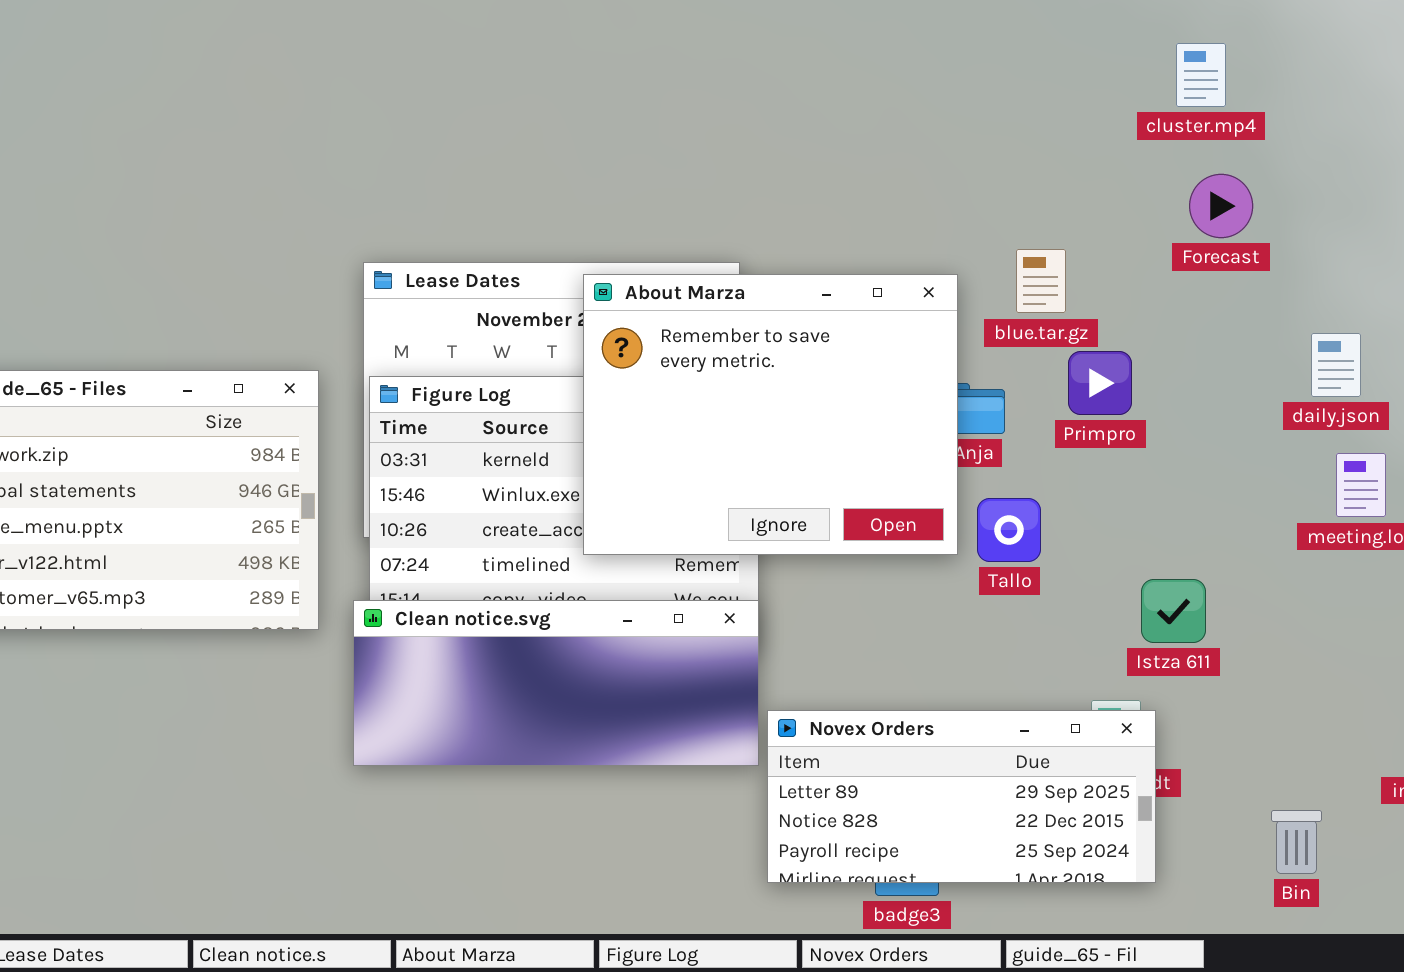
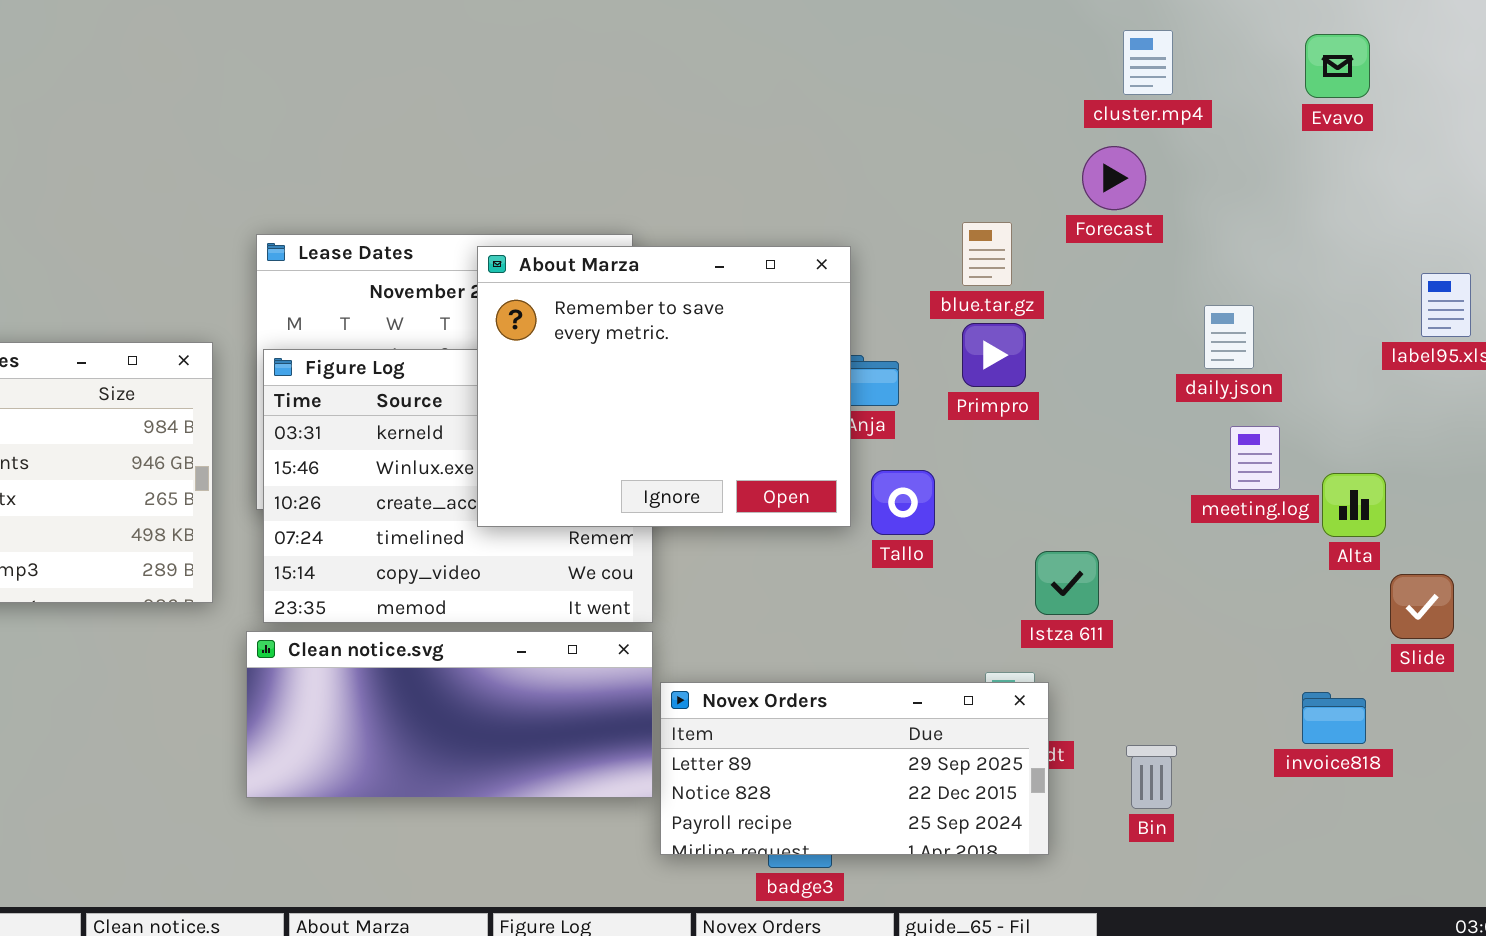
cluster.mp4: [1176,43,1226,107] -> [1123,30,1173,95], moved
blue.tar.gz: [1016,249,1066,313] -> [962,222,1012,286], moved
Clean notice.svg: [353,600,759,766] -> [246,631,653,798], moved
Bin: [1271,810,1322,874] -> [1126,745,1177,809], moved

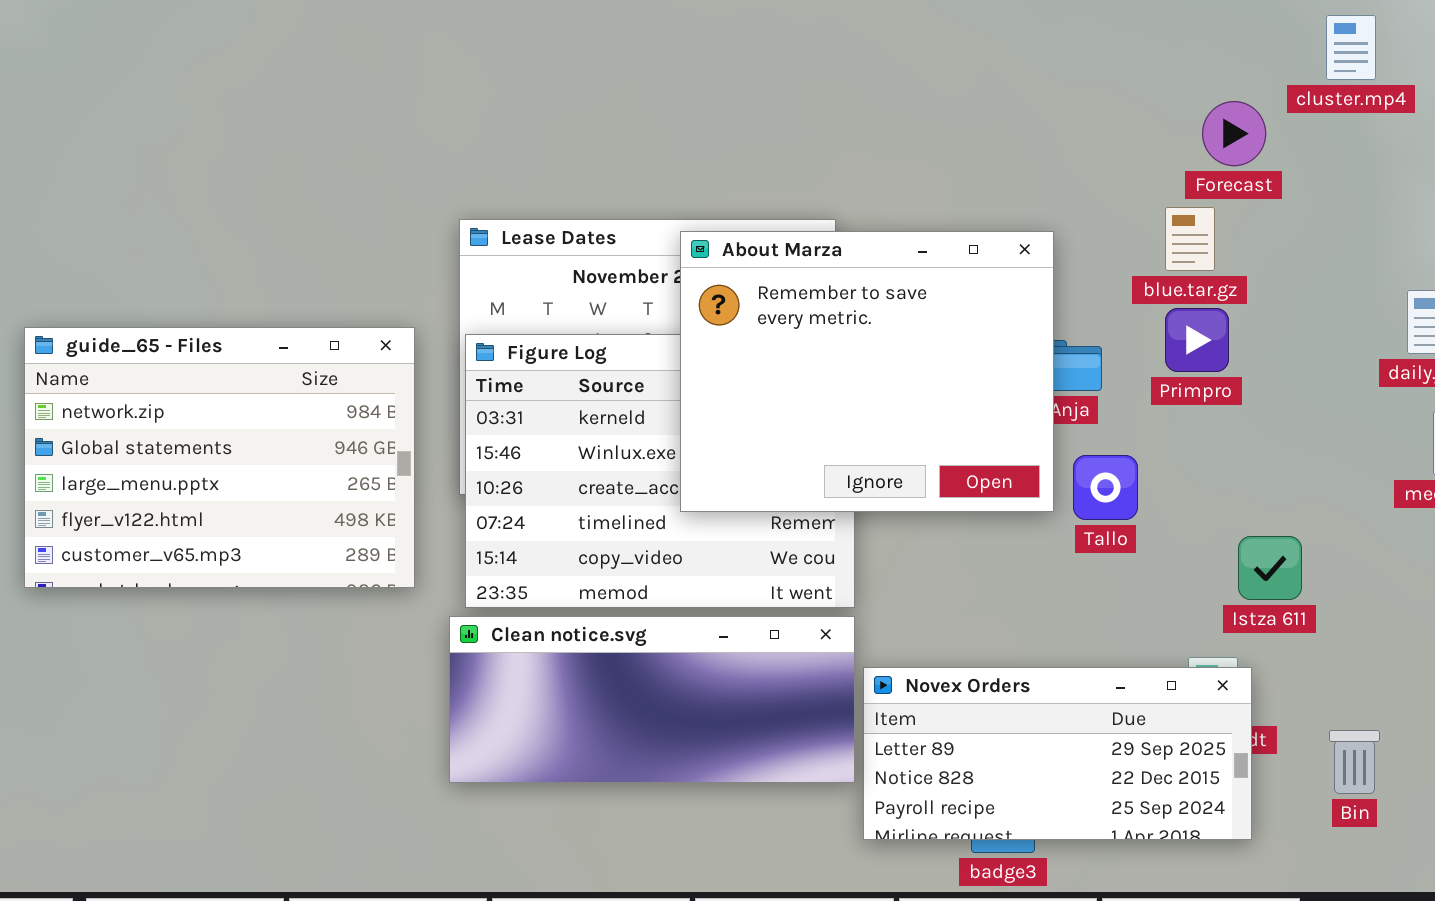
Forecast: [1082,146,1146,210] -> [1202,101,1266,166], moved

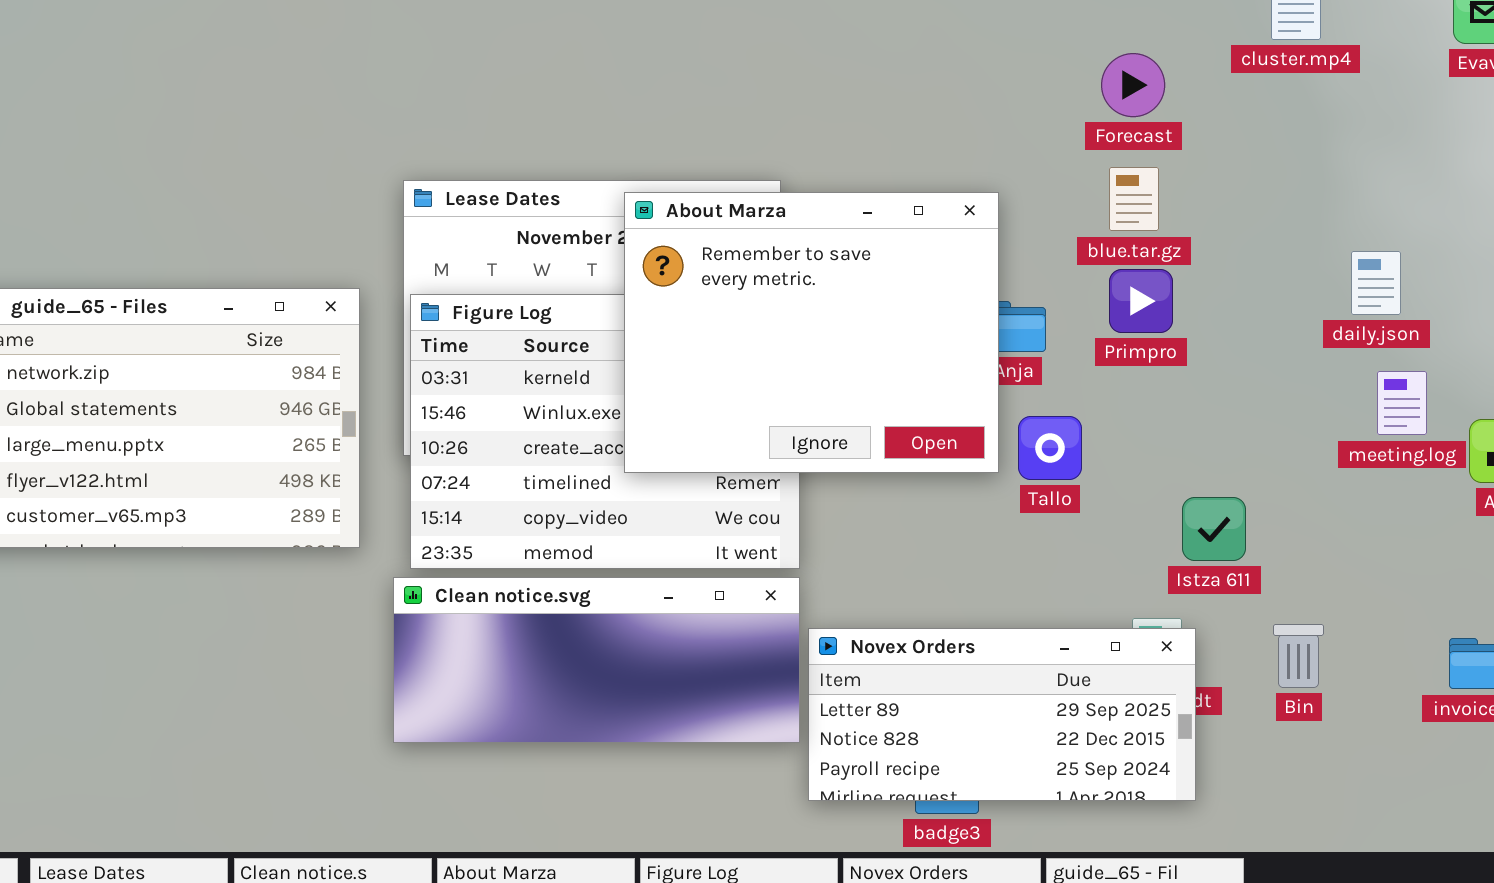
Forecast: [1202,101,1266,166] -> [1101,53,1165,117], moved
Bin: [1329,730,1380,794] -> [1273,624,1324,688], moved

